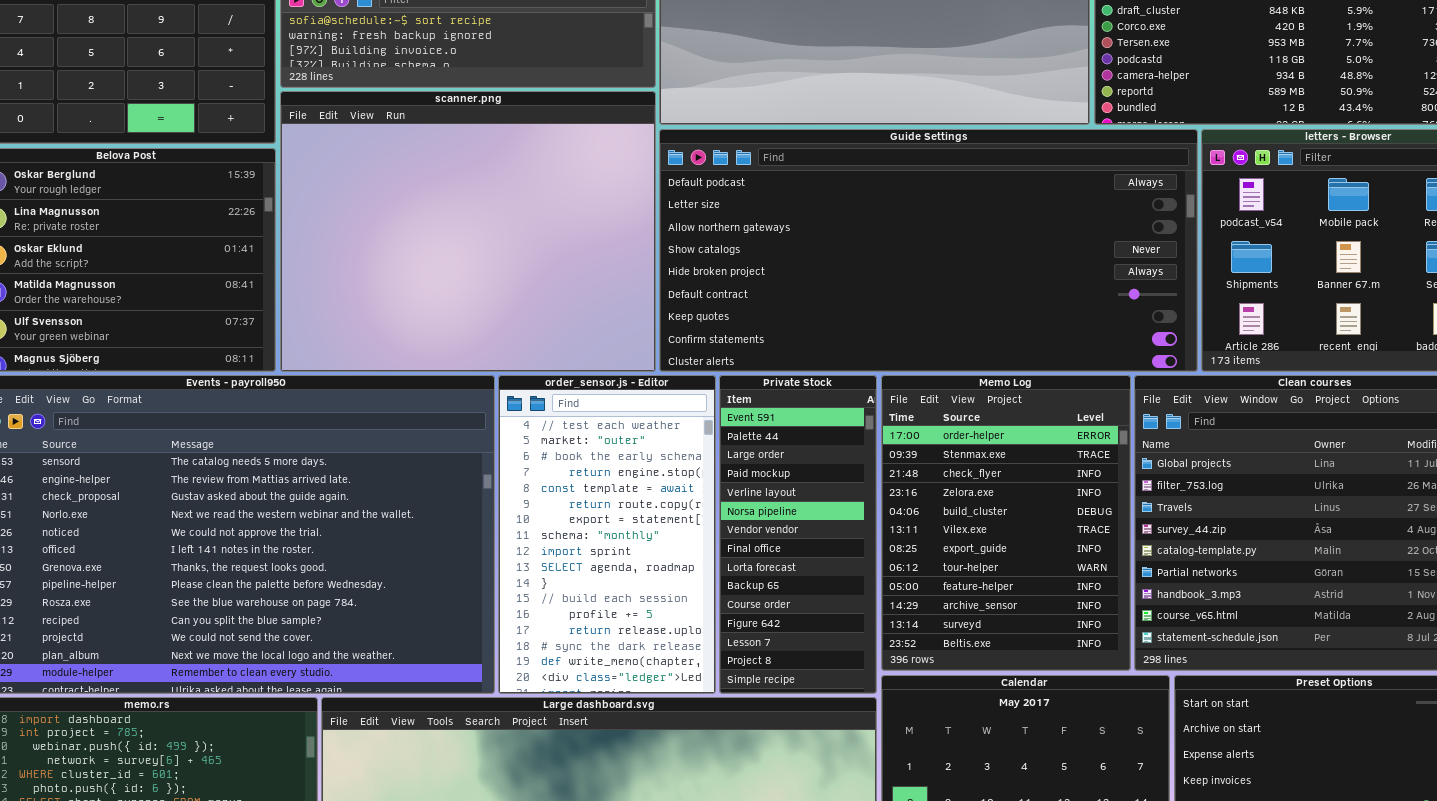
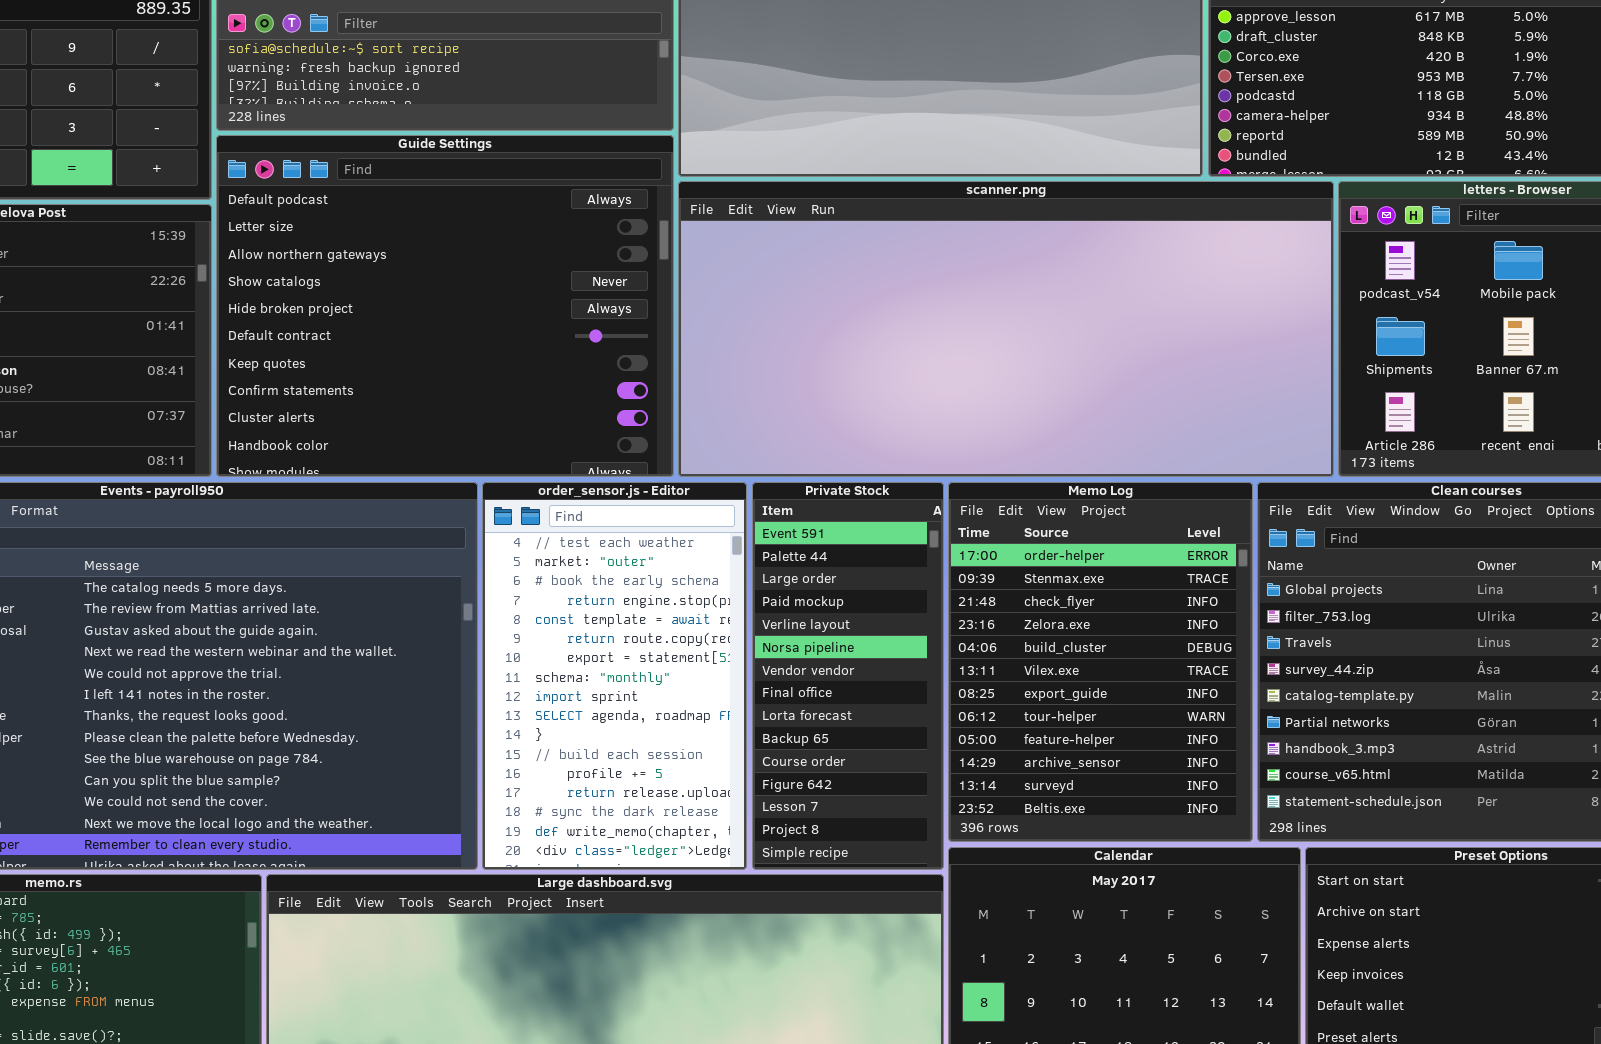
scanner.png: [280,91,656,372] -> [678,181,1334,477], moved, resized
Guide Settings: [659,129,1198,372] -> [216,135,674,477], moved, resized

